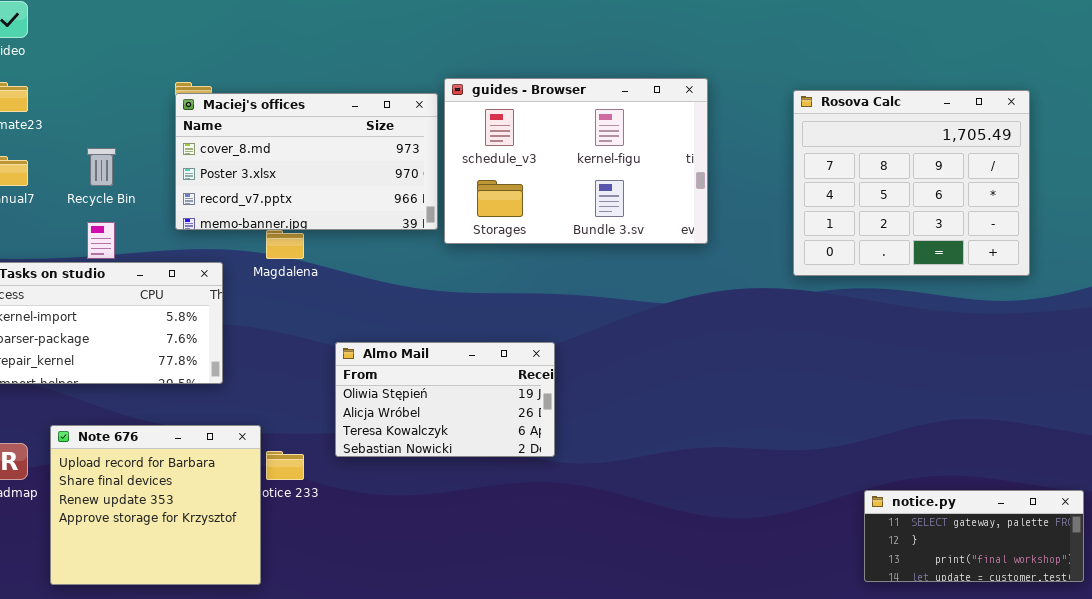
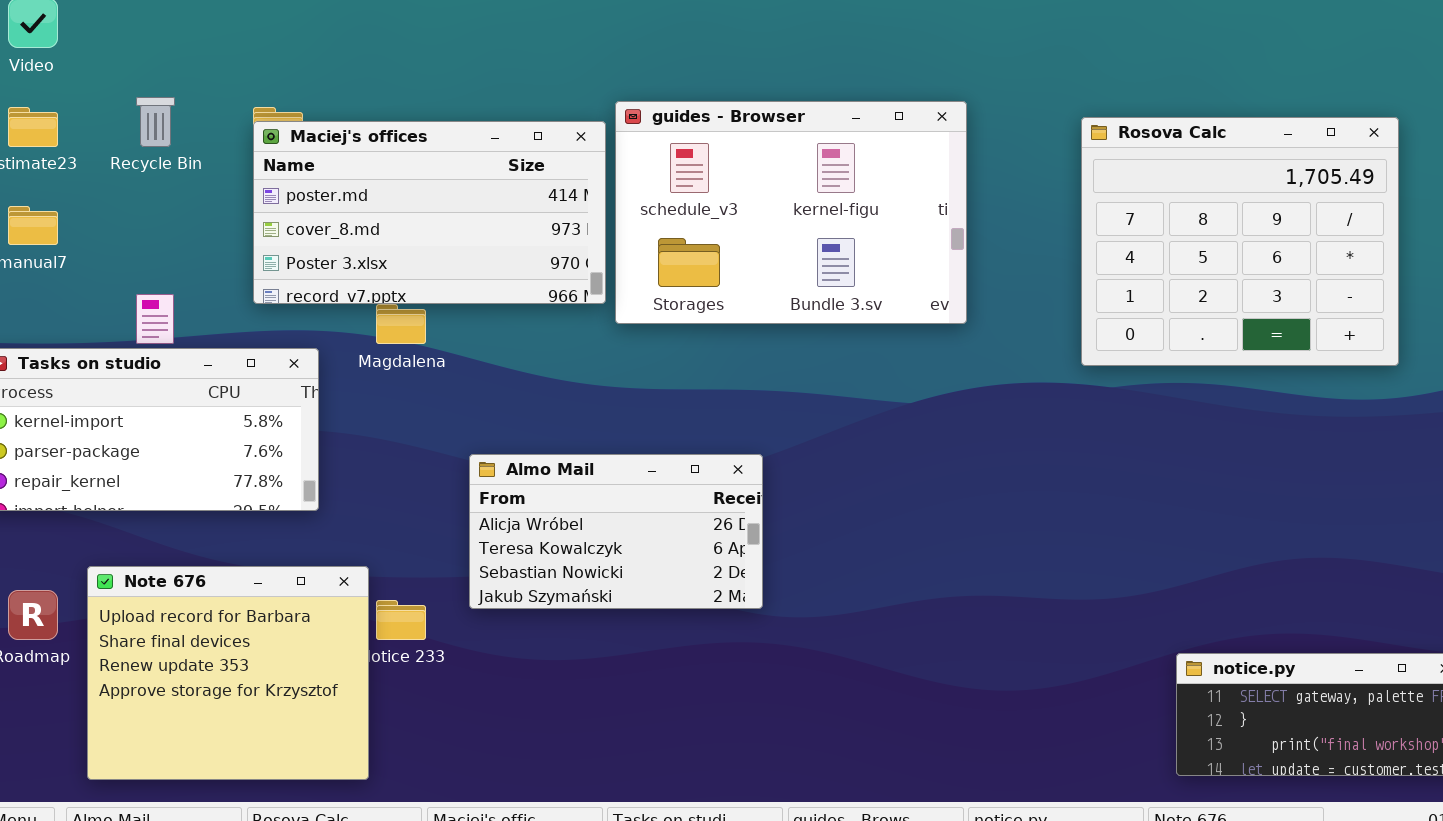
Maciej's offices: [175,93,438,230] -> [253,121,606,304], scrolled up 1 row
Recycle Bin: [87,148,116,186] -> [136,97,175,147], moved
Almo Mail: [335,342,555,457] -> [469,454,763,609], scrolled down 1 row

